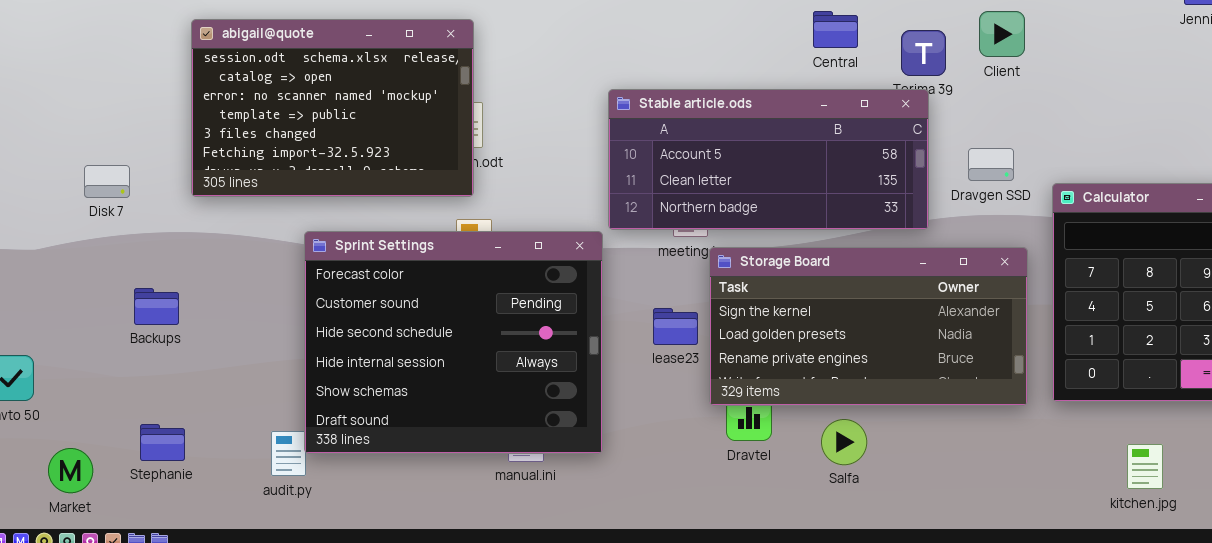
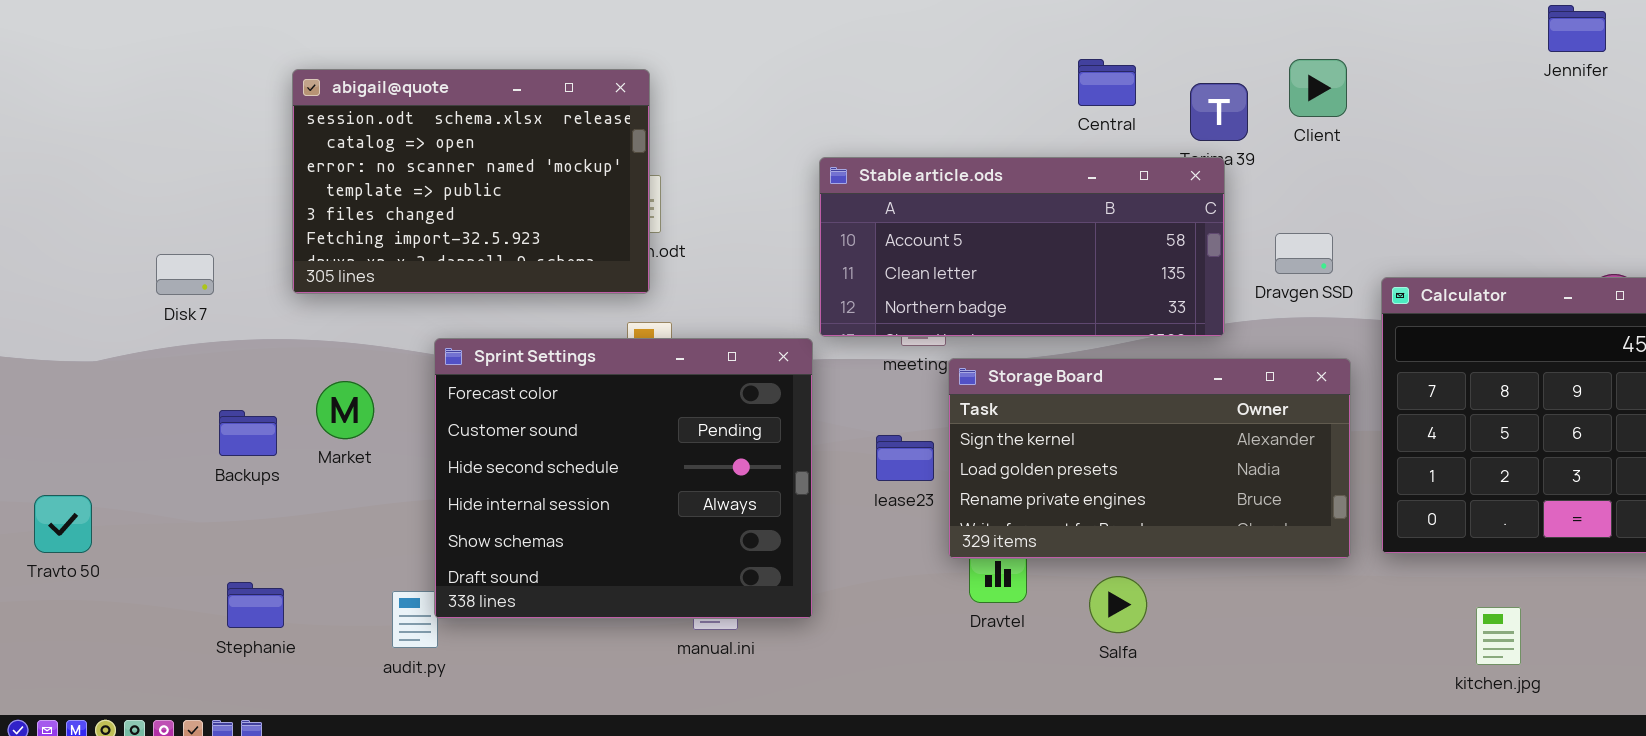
Market: [48,448,93,493] -> [316,381,374,439], moved

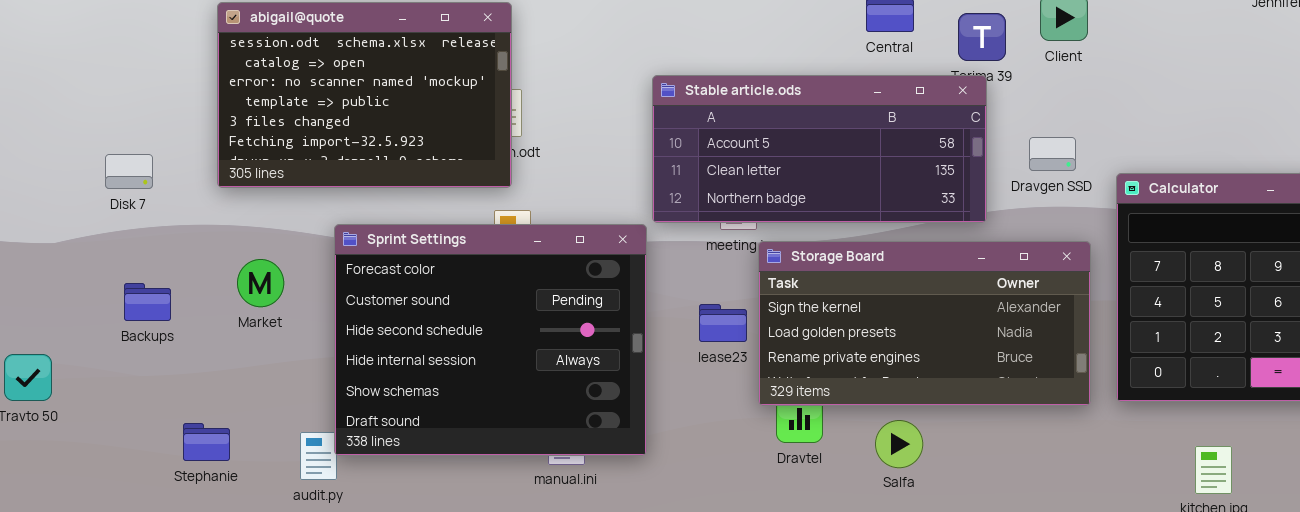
Backups: [219,410,277,456] -> [124,283,171,321], moved
Stephanie: [227,582,284,628] -> [183,423,230,461], moved

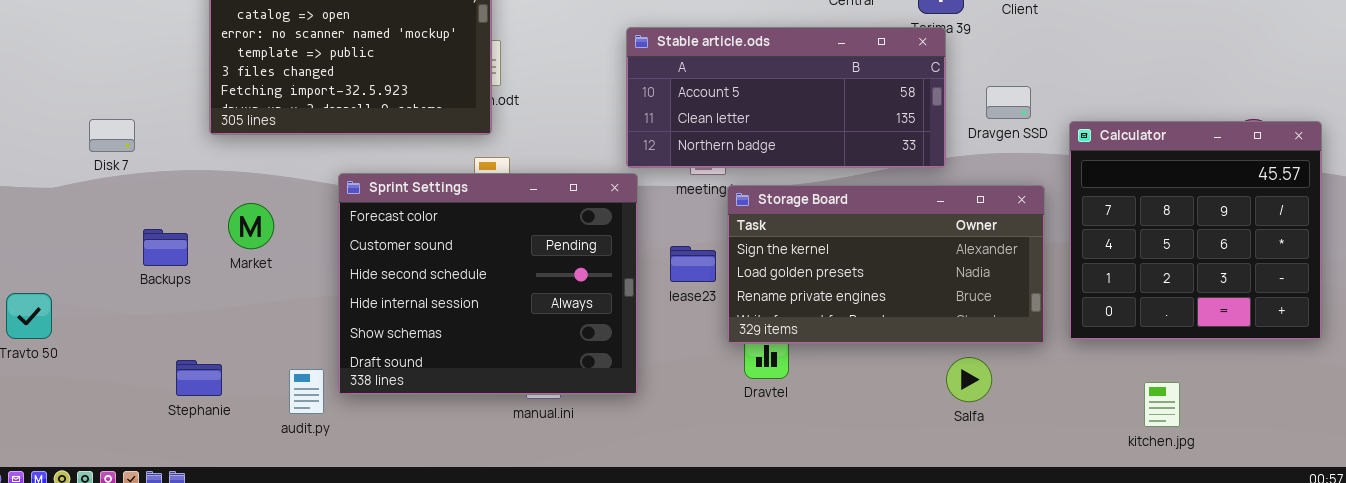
Disk 7: [105,154,153,189] -> [89,119,135,152], moved
Sprint Settings: [334,224,647,456] -> [338,173,638,395], moved
Backups: [124,283,171,321] -> [143,229,188,266], moved
Salfa: [875,420,923,468] -> [946,357,992,402], moved

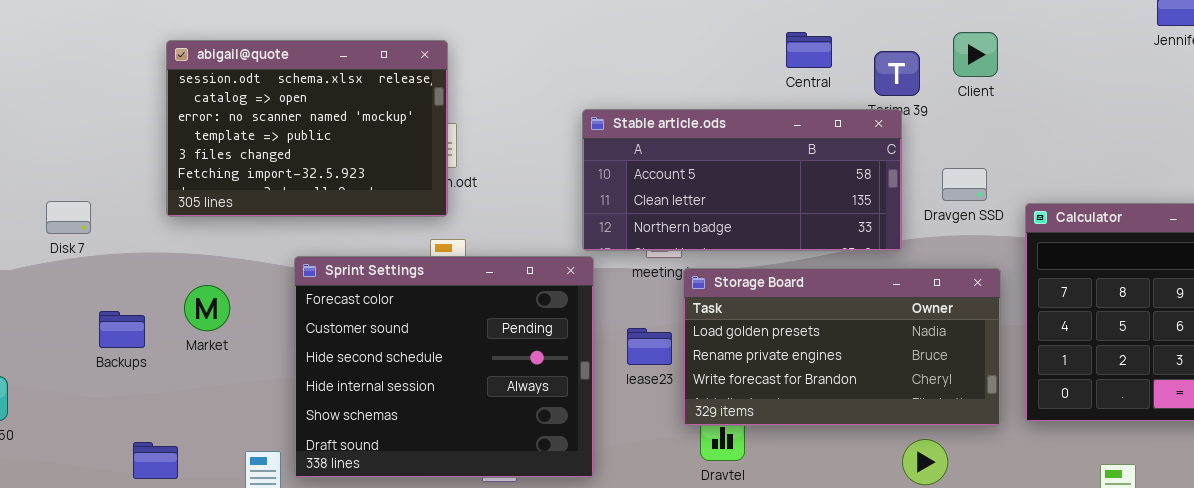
Storage Board: [727,185,1045,344] -> [683,268,1001,426], scrolled down 1 row

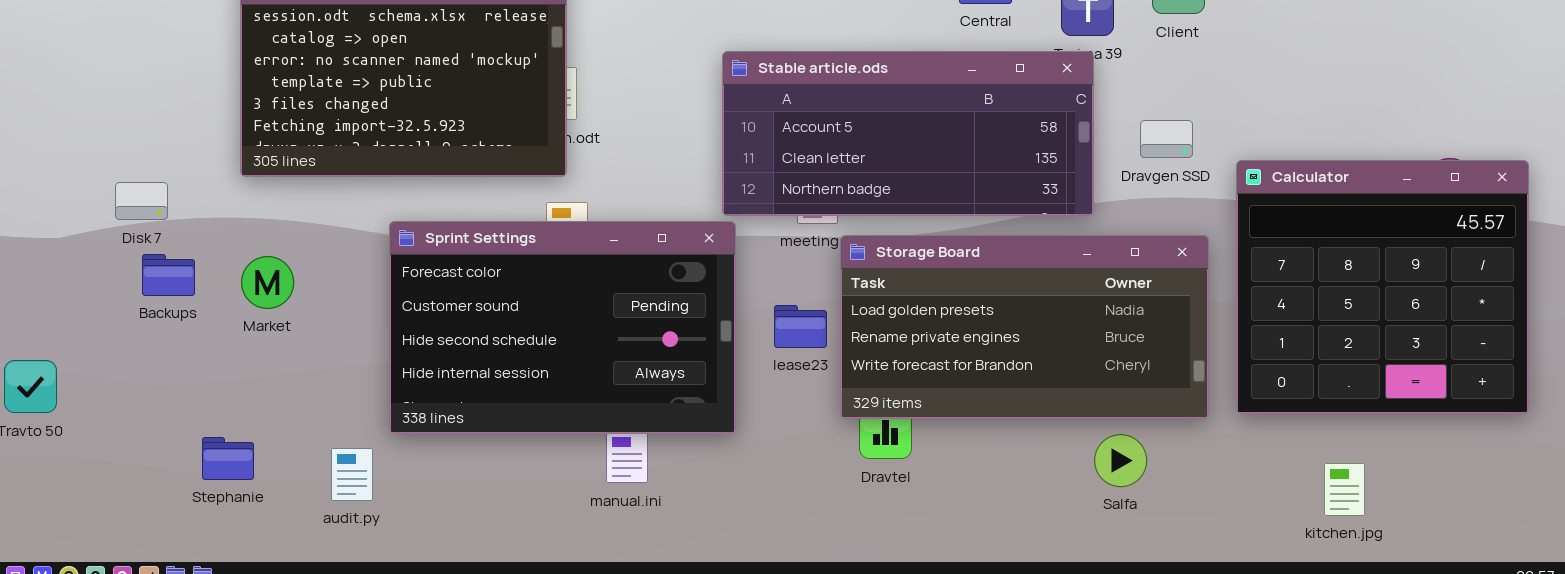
Disk 7: [46,201,91,234] -> [115,182,168,220], moved
Sprint Settings: [294,256,594,478] -> [389,221,736,434], resized
Market: [184,285,230,331] -> [241,256,294,309], moved
Backups: [99,311,145,348] -> [142,254,195,296], moved

